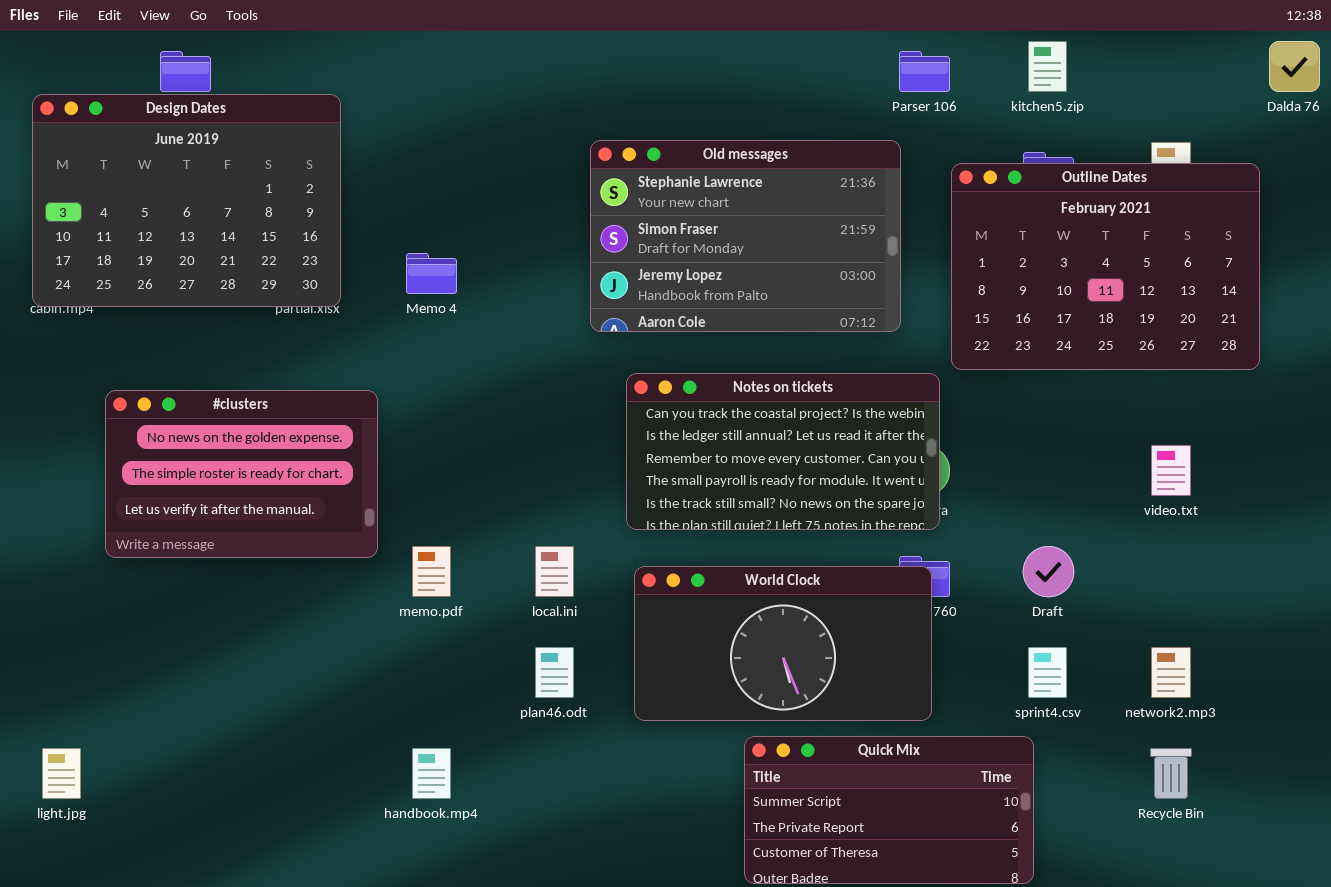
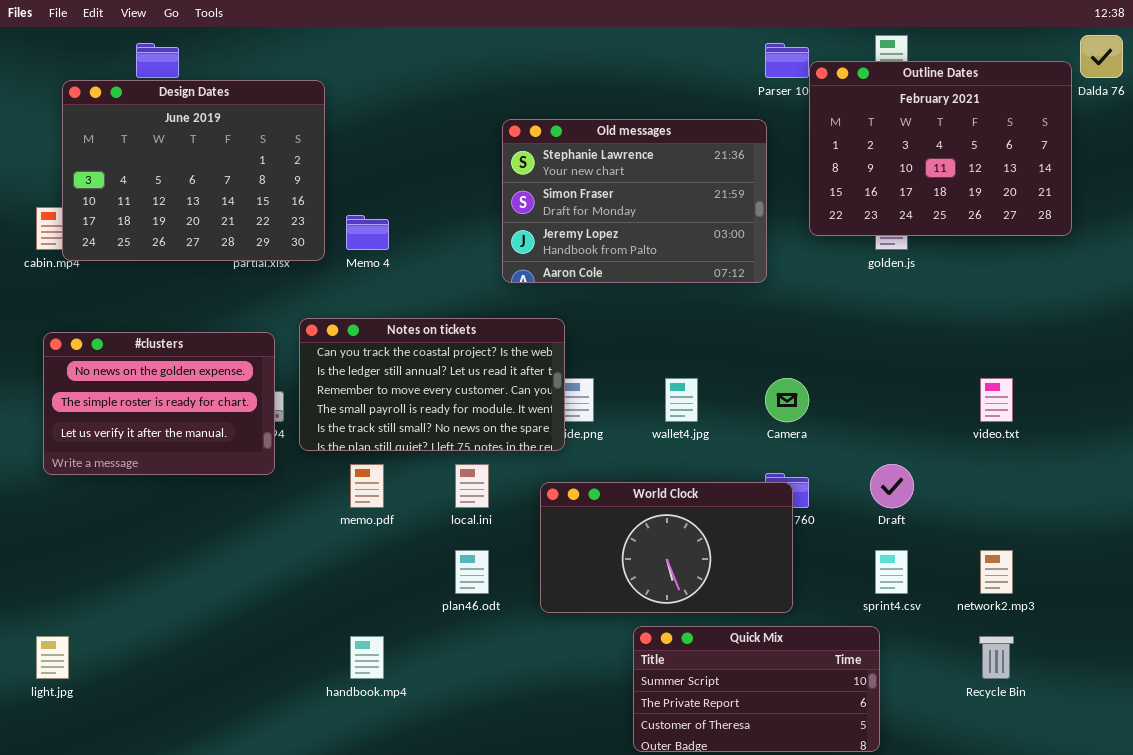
Design Dates: [32,94,341,307] -> [62,80,325,261], moved
Outline Dates: [951,163,1260,370] -> [809,61,1072,236], moved
Notes on tickets: [626,373,940,530] -> [299,318,565,451], moved
#clusters: [105,390,378,558] -> [43,332,275,475], moved

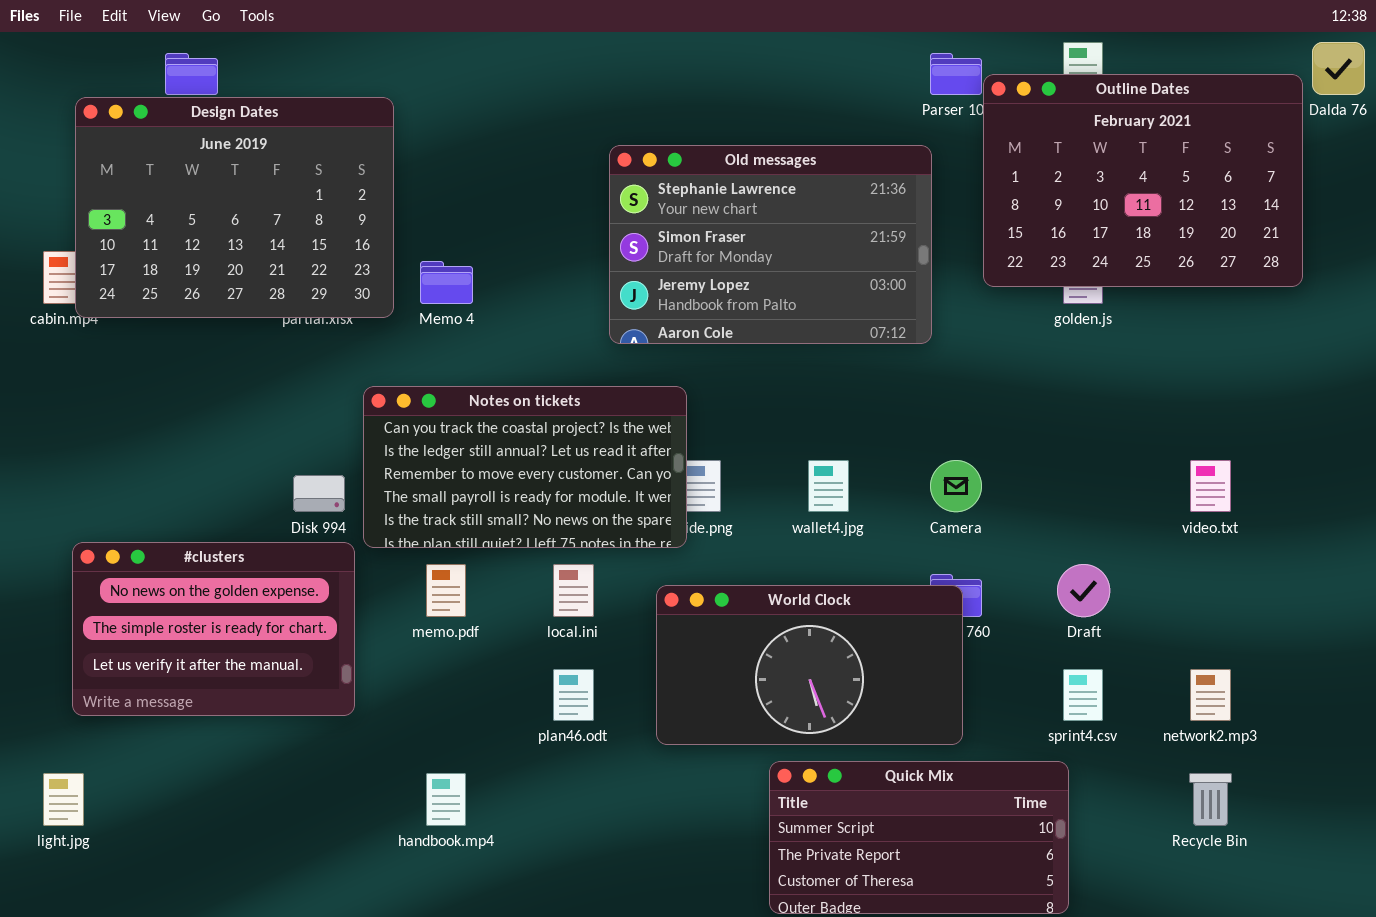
#clusters: [43,332,275,475] -> [72,542,355,716], moved

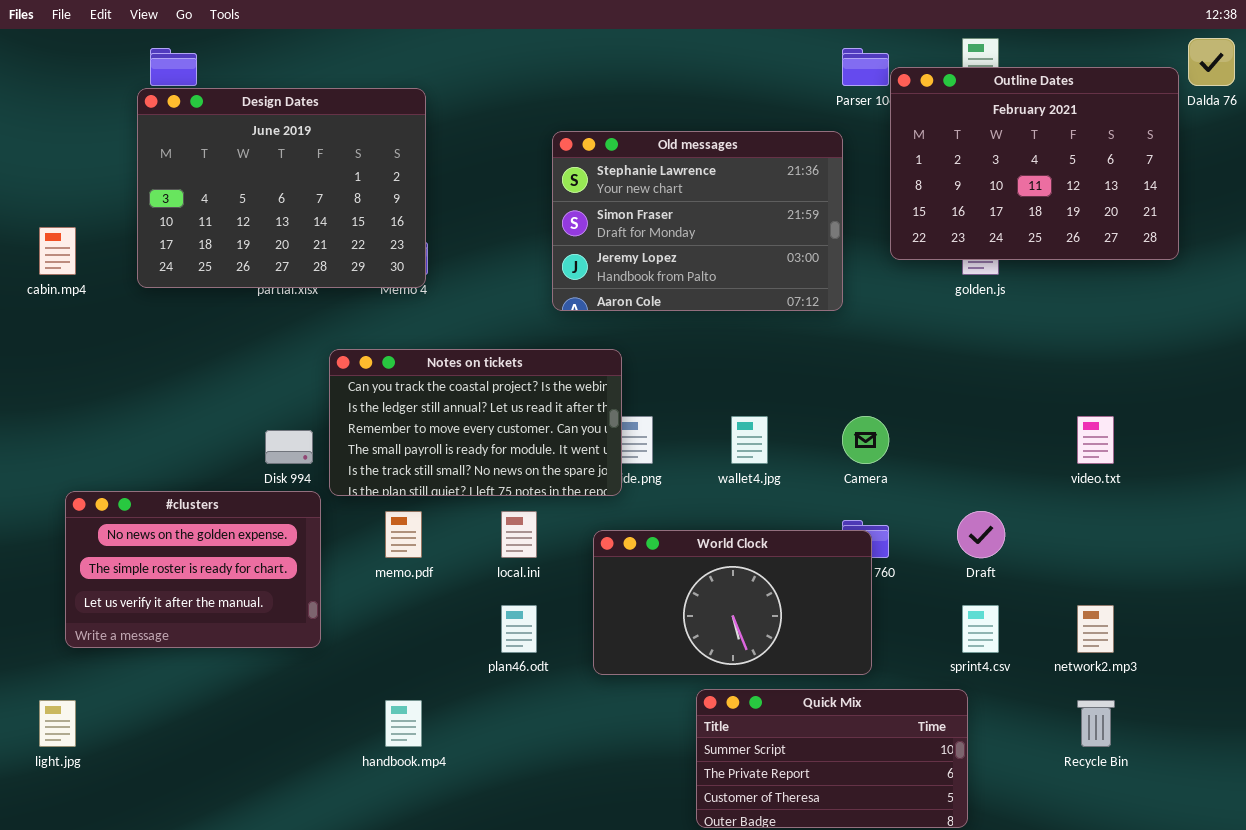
Design Dates: [75,97,394,318] -> [137,88,426,288], moved

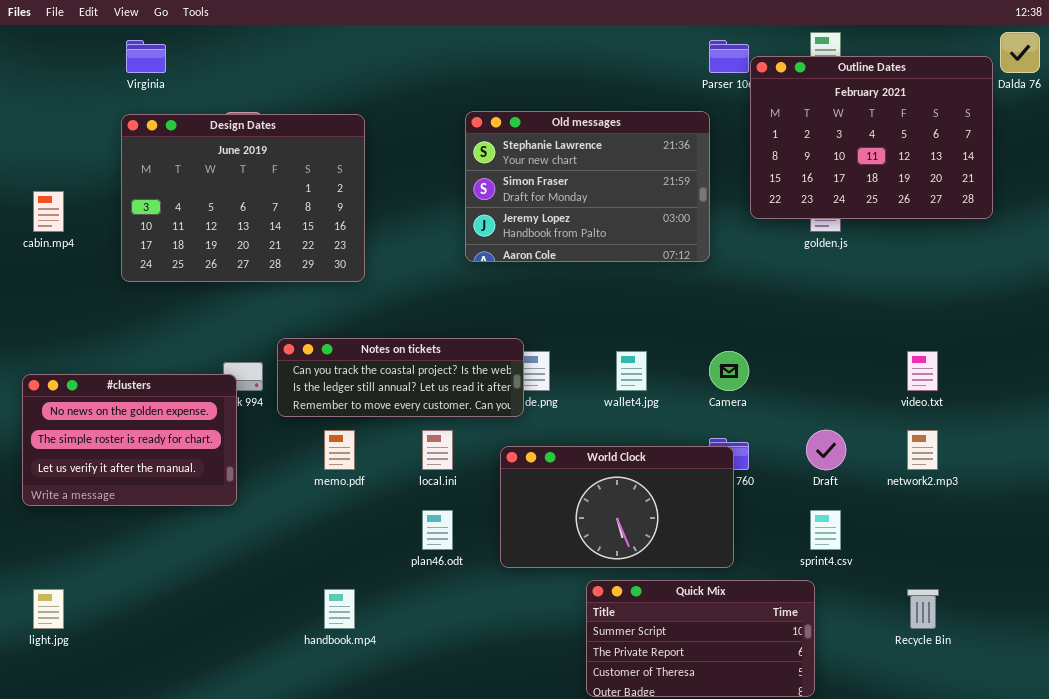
Design Dates: [137,88,426,288] -> [121,114,365,282], moved
Notes on tickets: [329,349,622,496] -> [277,338,524,417], resized
#clusters: [65,491,321,648] -> [22,374,237,506], moved
network2.mp3: [1077,605,1114,653] -> [907,430,938,470], moved

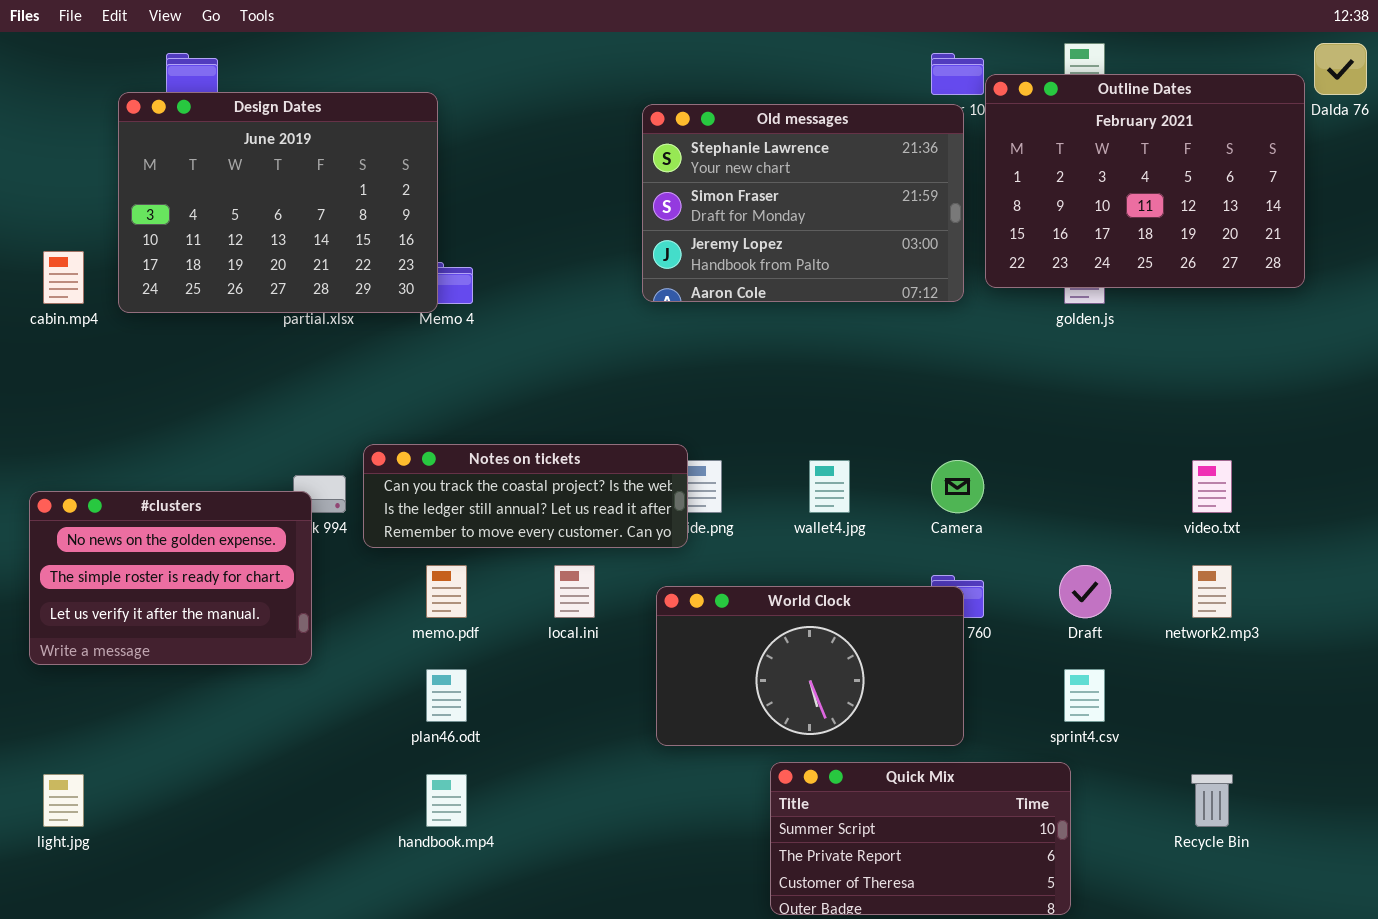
Old messages: [465,111,710,262] -> [642,104,964,302], moved
Design Dates: [121,114,365,282] -> [118,92,438,313], moved
plan46.odt: [422,510,453,550] -> [426,669,467,722], moved

